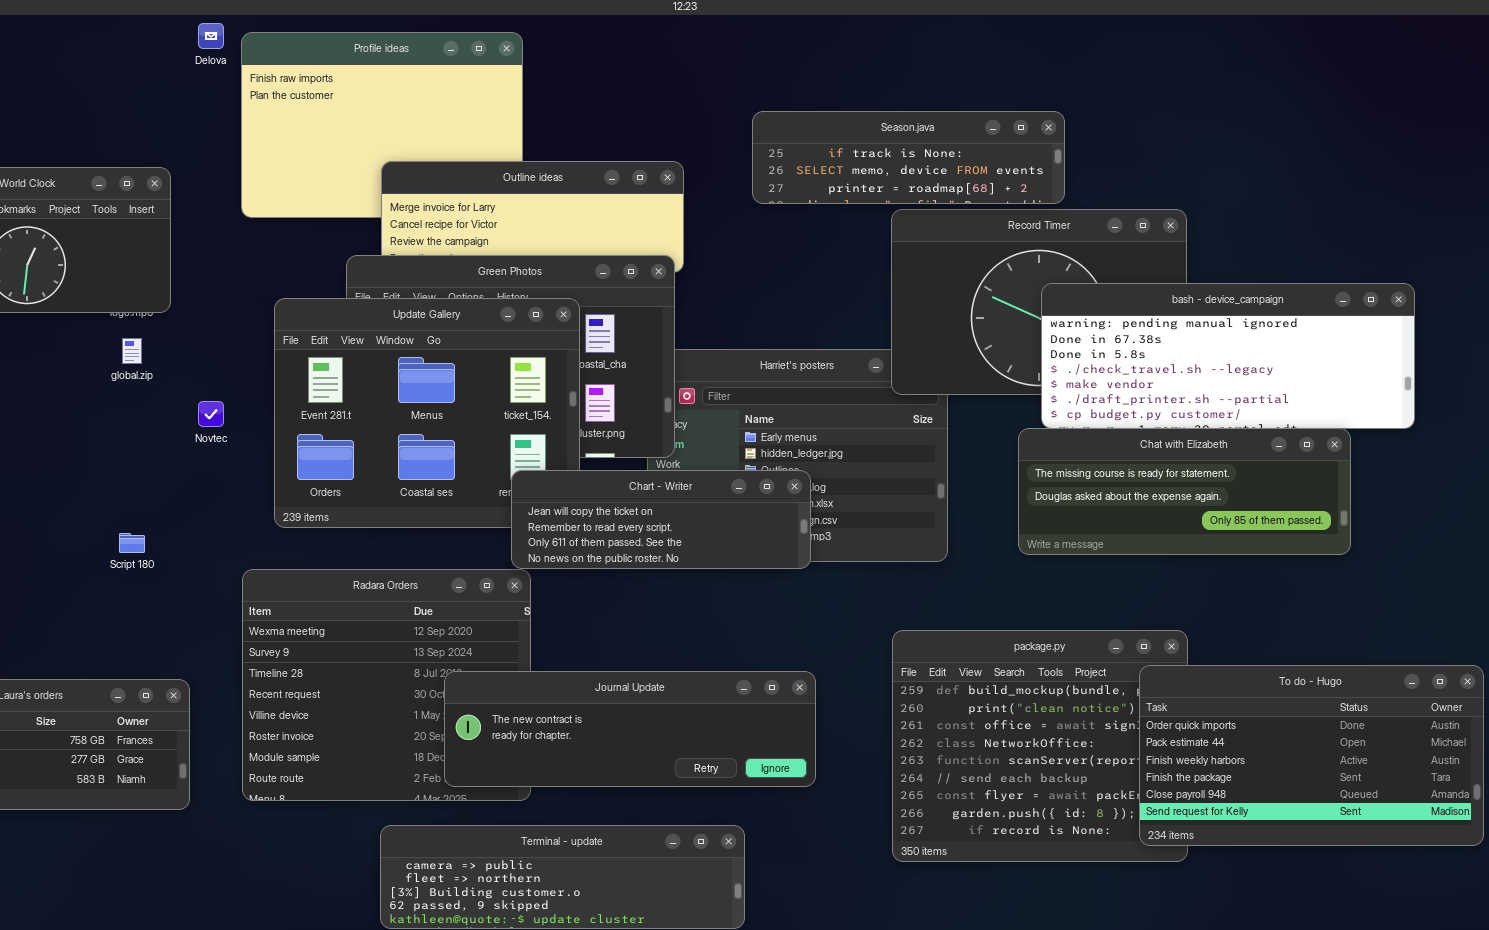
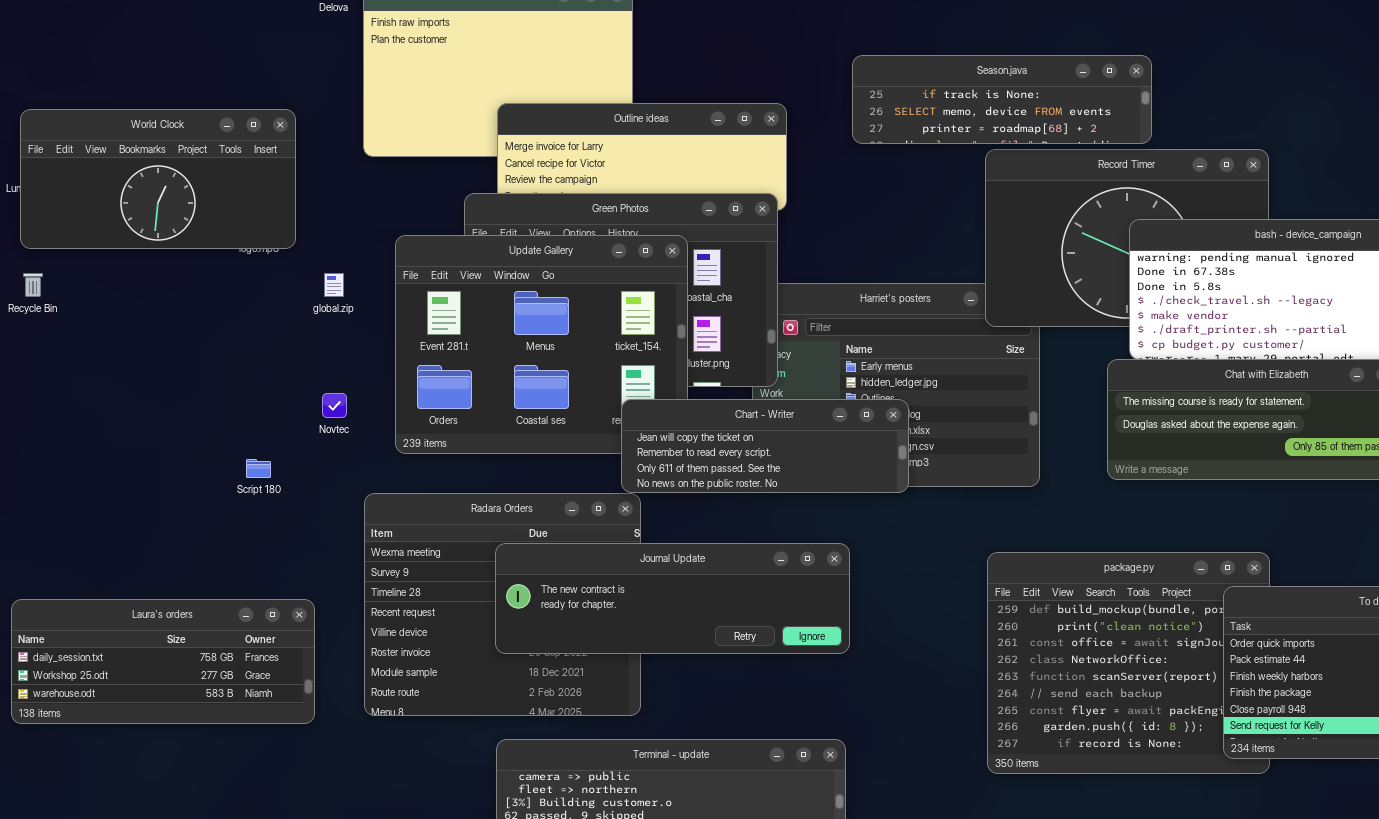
global.zip: [122,338,142,364] -> [324,273,344,297], moved
Novtec: [198,401,224,427] -> [322,393,347,418], moved
Journal Update: [444,671,816,787] -> [495,543,850,654], moved

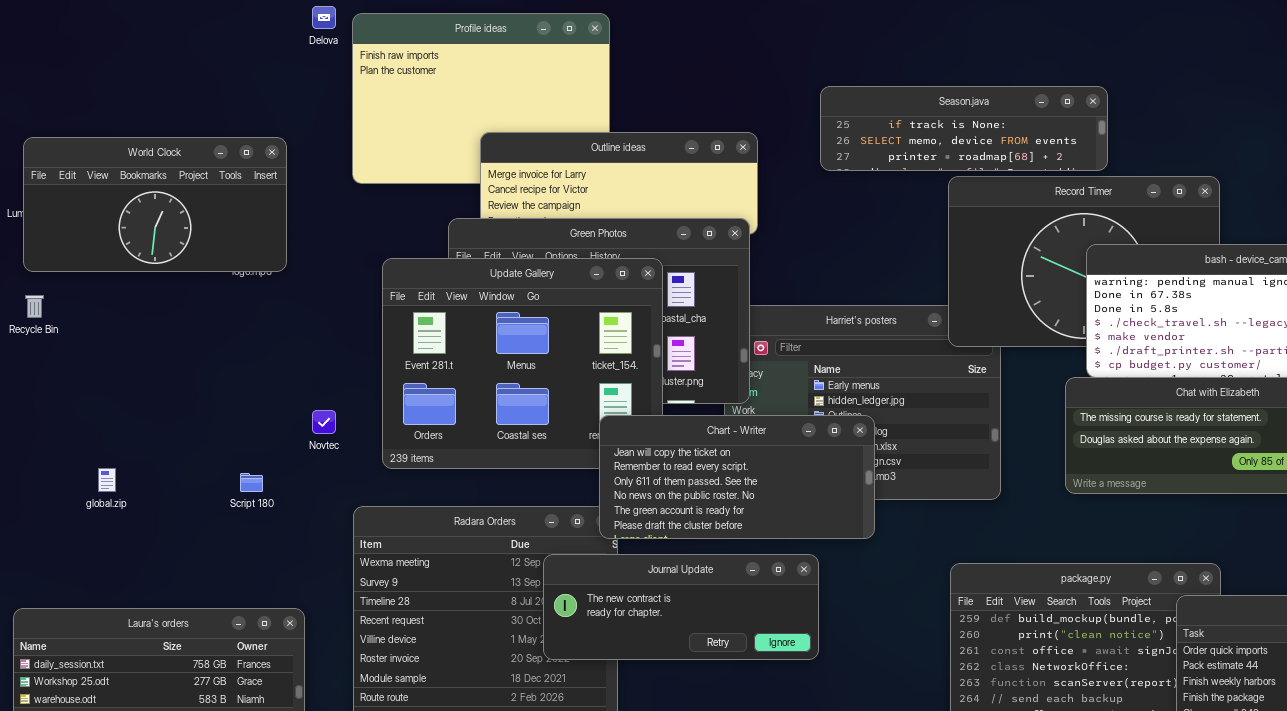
global.zip: [324,273,344,297] -> [98,468,116,492], moved
Chart - Writer: [621,399,909,493] -> [599,415,875,539], resized
Journal Update: [495,543,850,654] -> [543,554,819,660], resized

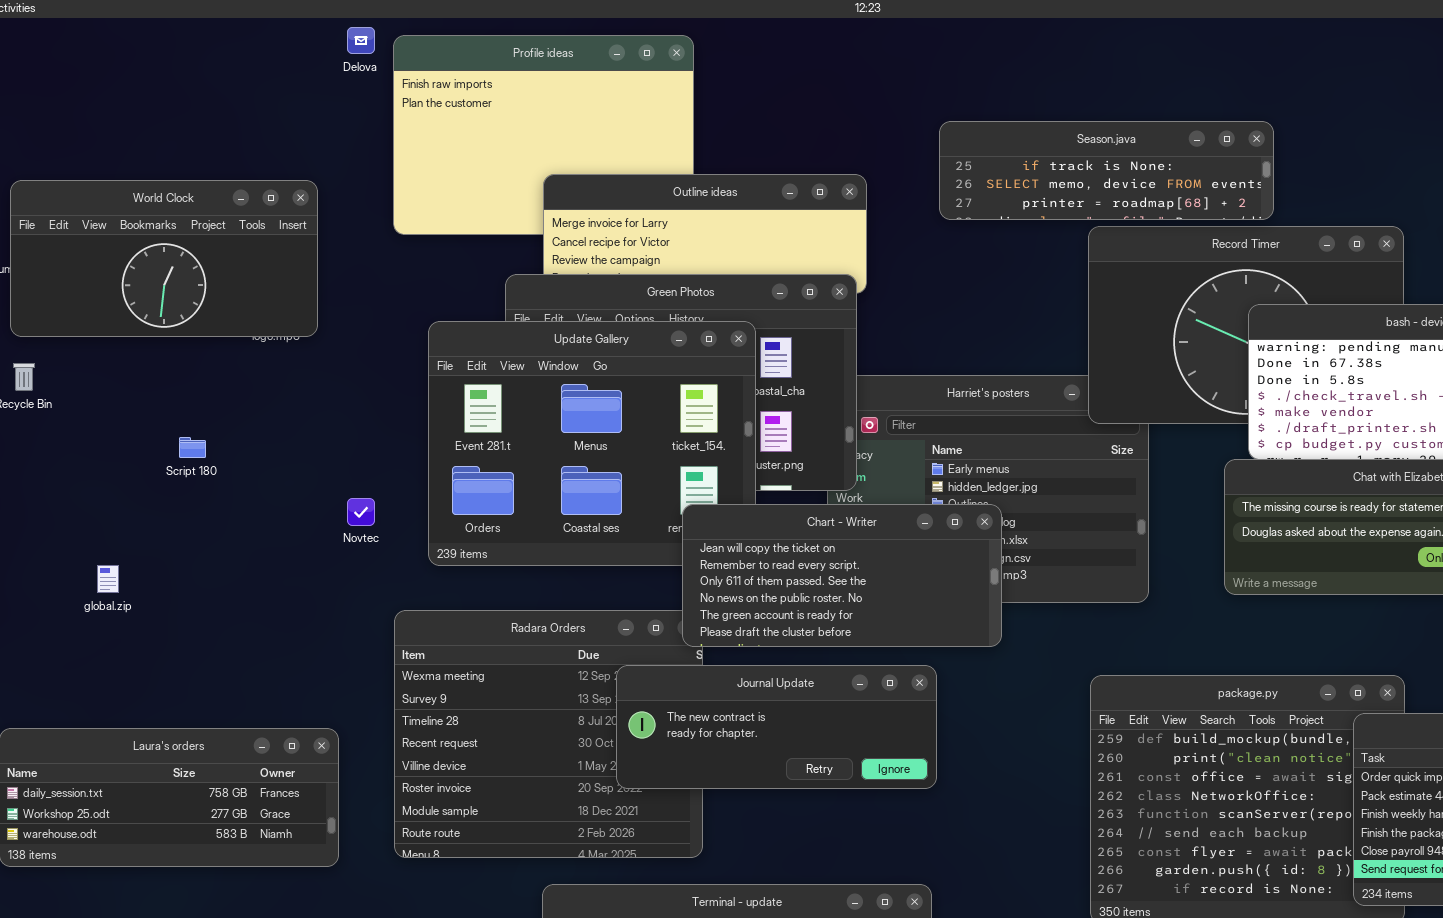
Script 180: [240,473,263,492] -> [179,437,206,458], moved

